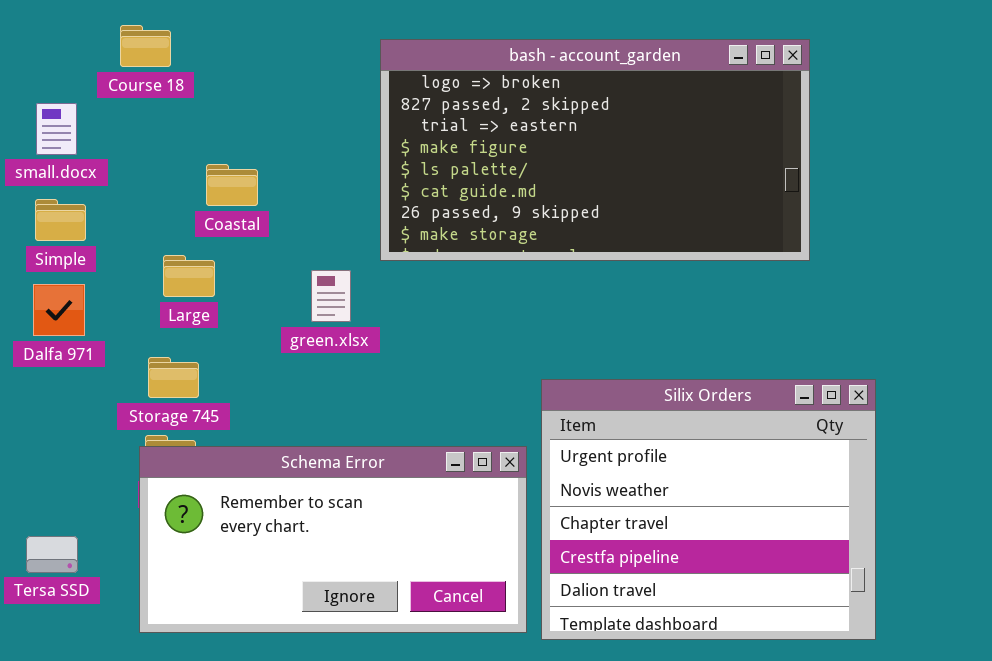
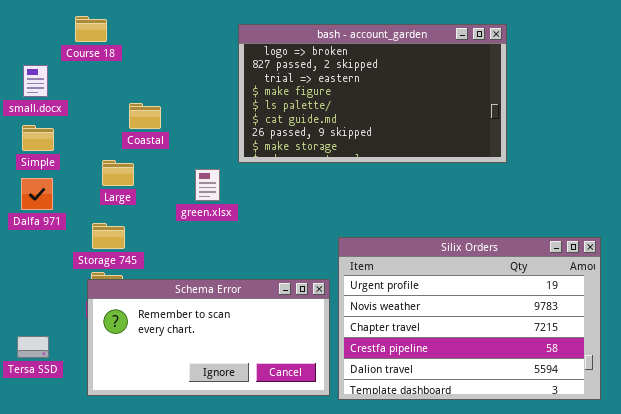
Silix Orders: [541,379,876,640] -> [338,237,601,400], resized

